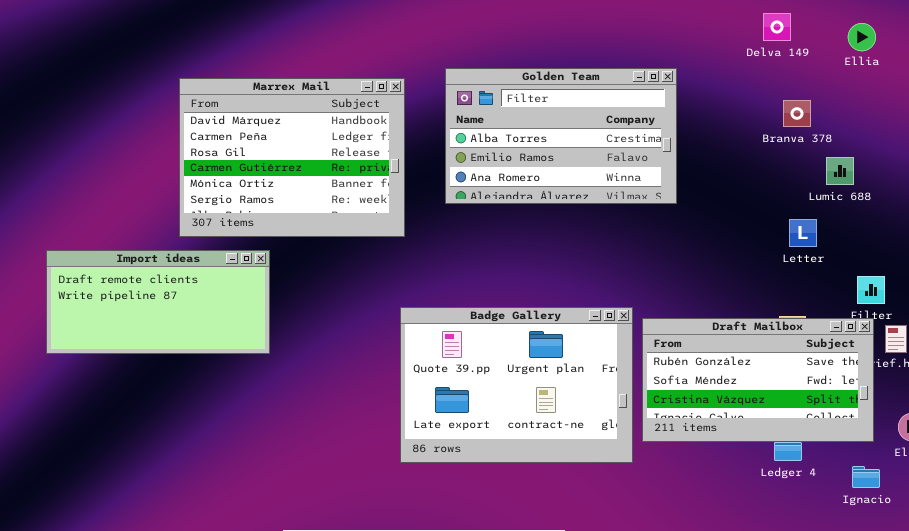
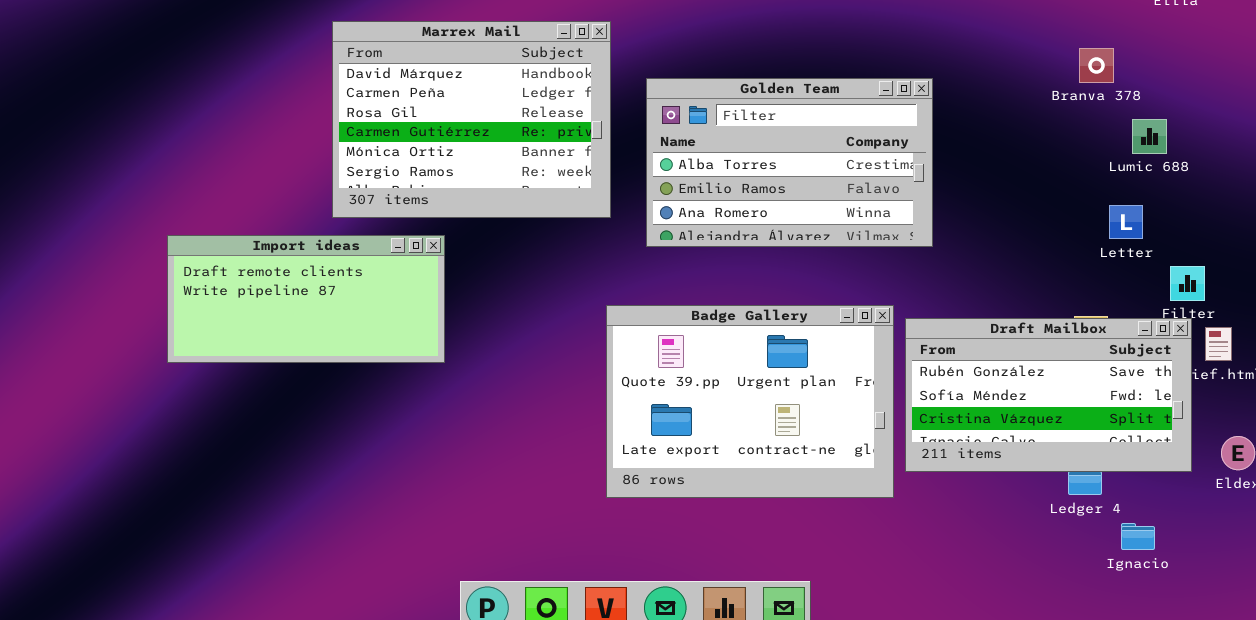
Golden Team: [445,68,677,204] -> [646,78,933,247], moved
Letter: [789,219,817,247] -> [1109,205,1143,239], moved
Ignacio: [852,466,880,488] -> [1121,523,1155,550], moved

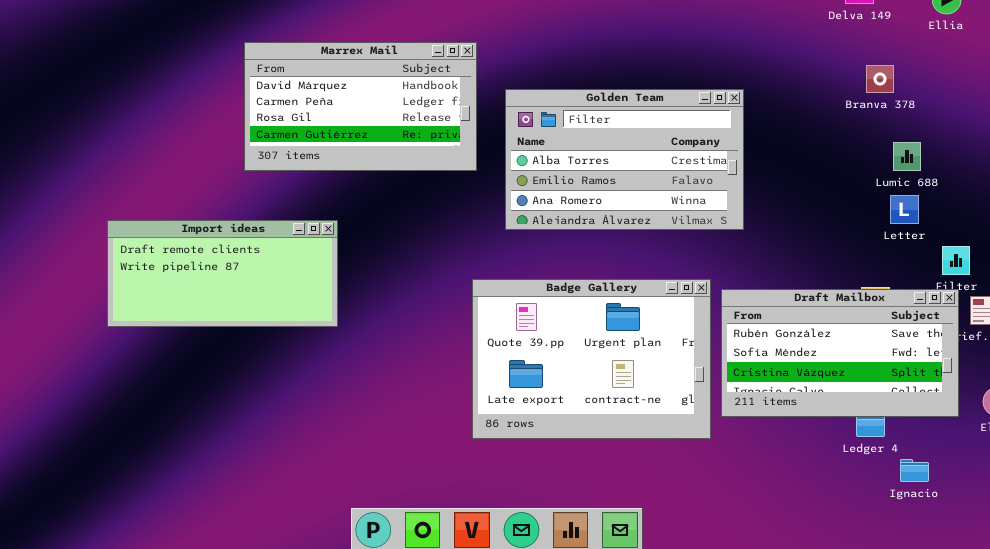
Marrex Mail: [332,21,611,218] -> [244,42,477,171], resized
Lumic 688: [1132,119,1167,154] -> [893,142,921,171], moved

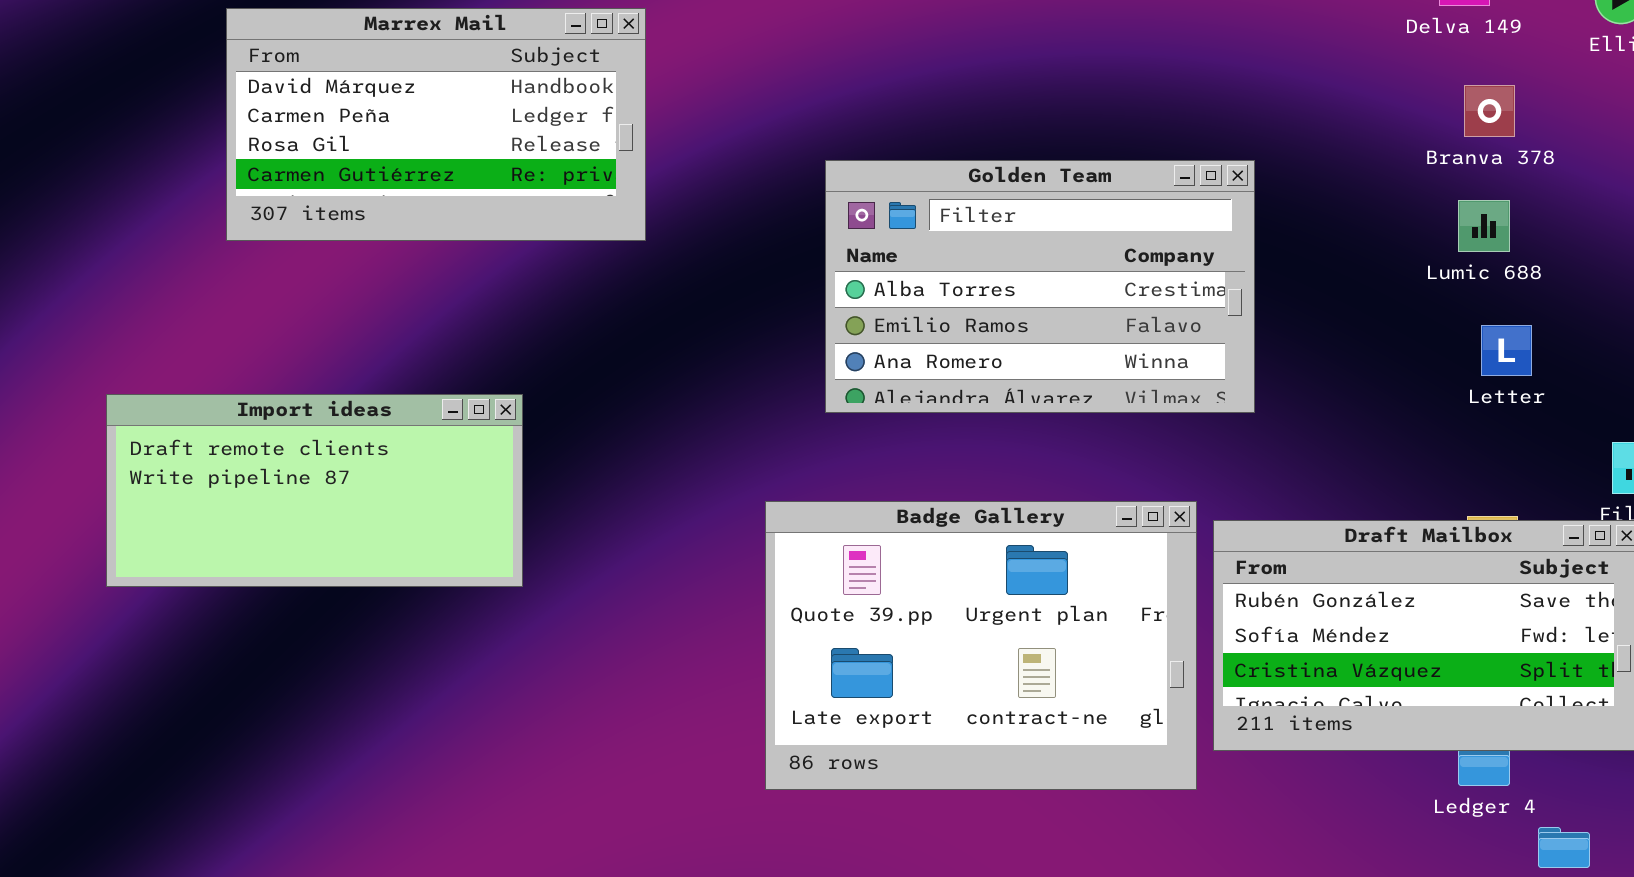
Marrex Mail: [244,42,477,171] -> [226,8,646,241], moved
Branva 378: [866,65,894,93] -> [1464,85,1515,137], moved
Lumic 688: [893,142,921,171] -> [1458,200,1510,252], moved
Letter: [890,195,919,224] -> [1481,325,1532,376], moved

